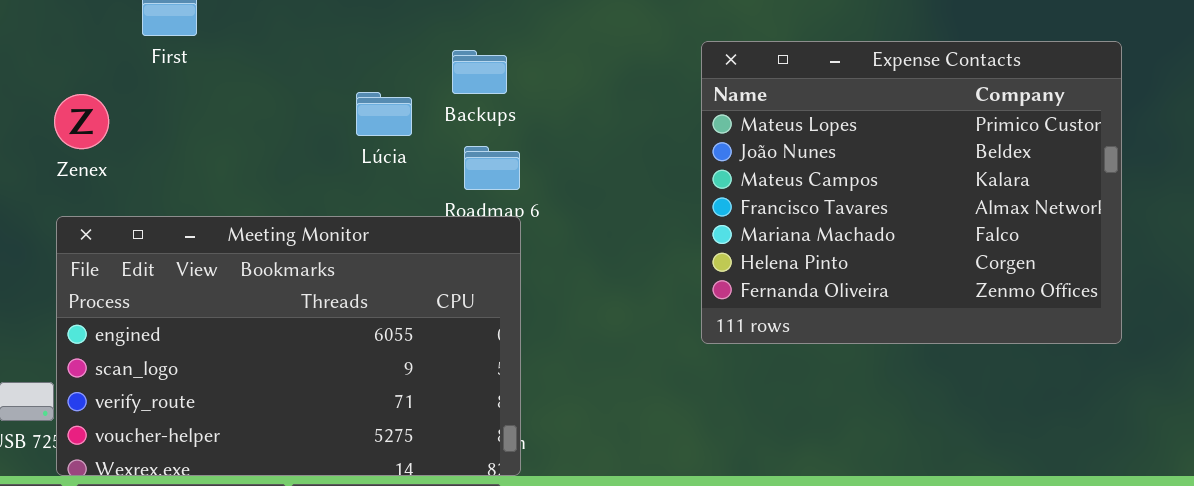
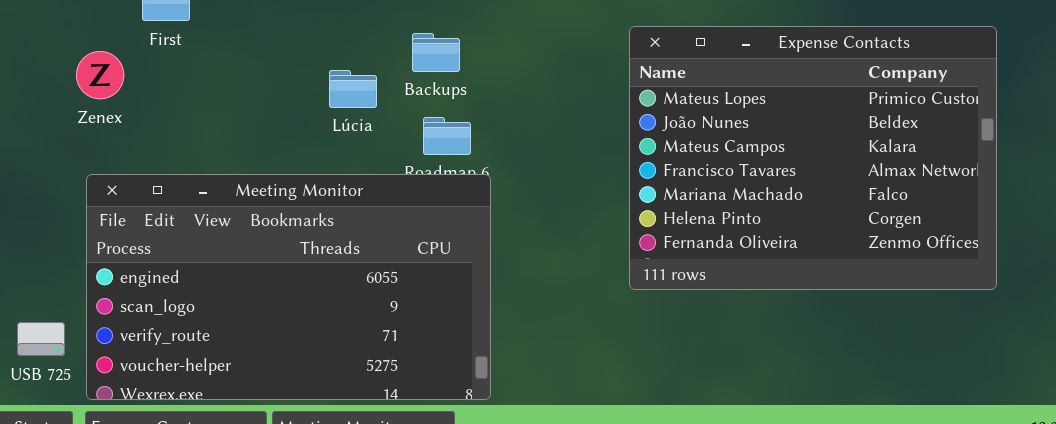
Zenex: [54,94,109,149] -> [76,51,124,99], moved
Meeting Monitor: [56,216,521,476] -> [86,174,491,400], moved

